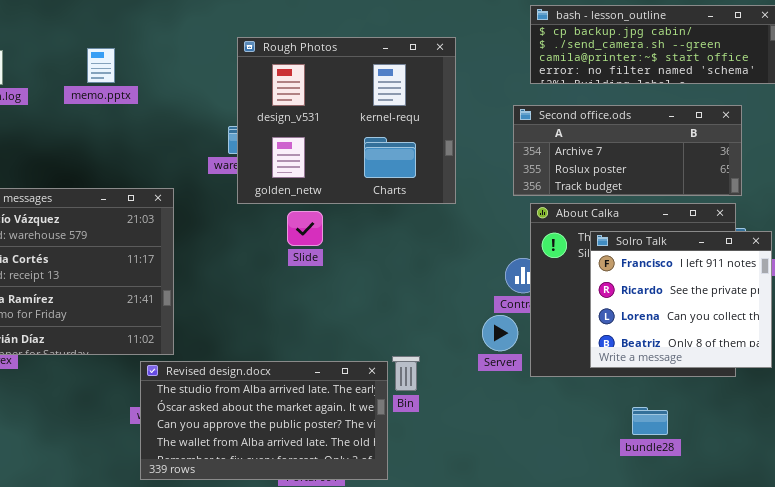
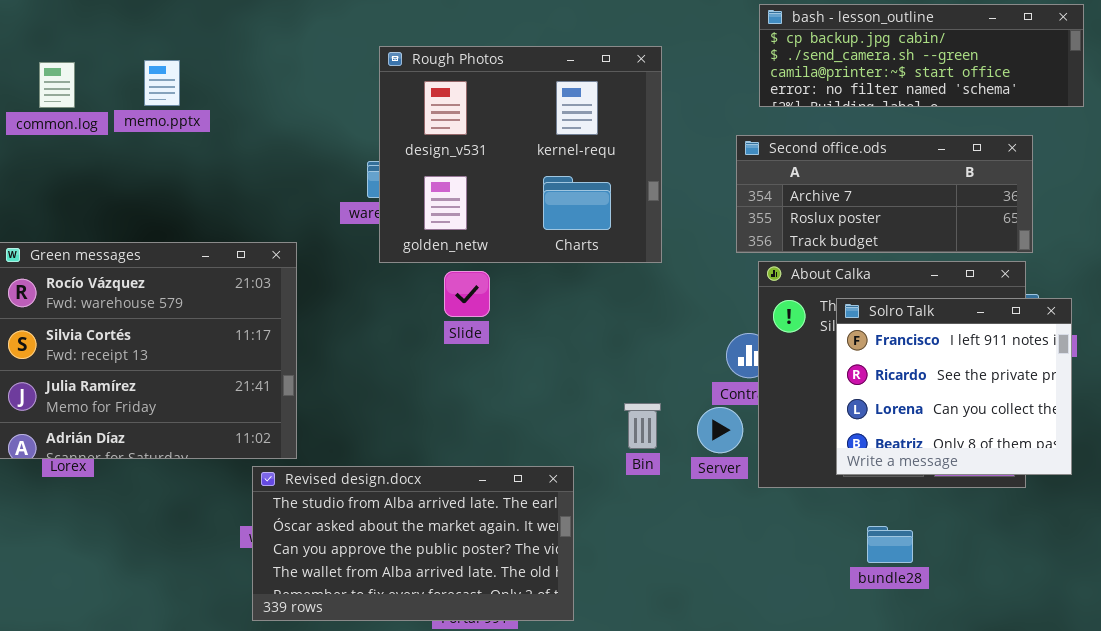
memo.pptx: [87,48,115,83] -> [144,60,180,106], moved
Bin: [392,356,420,391] -> [624,403,661,449], moved
bundle28: [632,407,668,435] -> [867,526,913,563], moved

